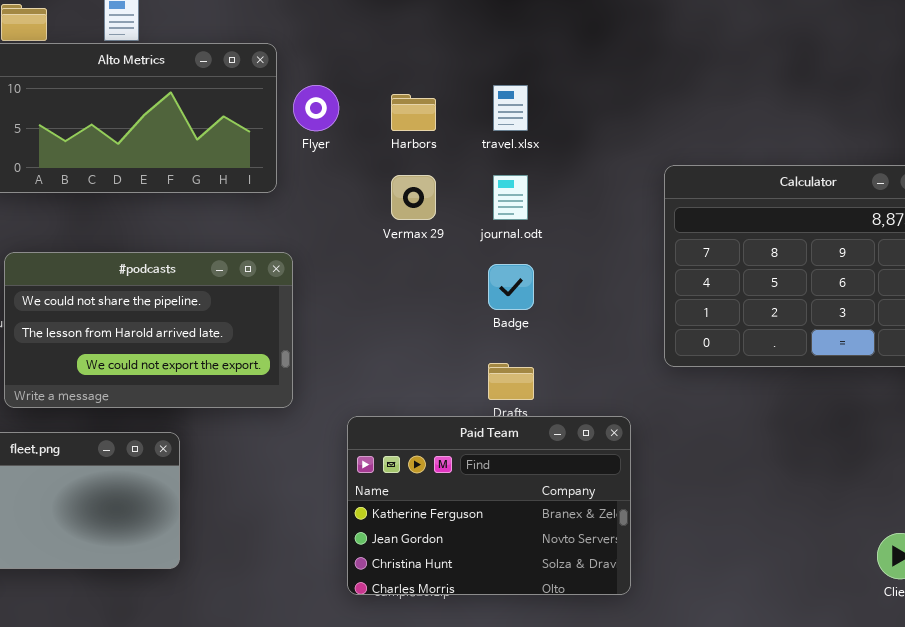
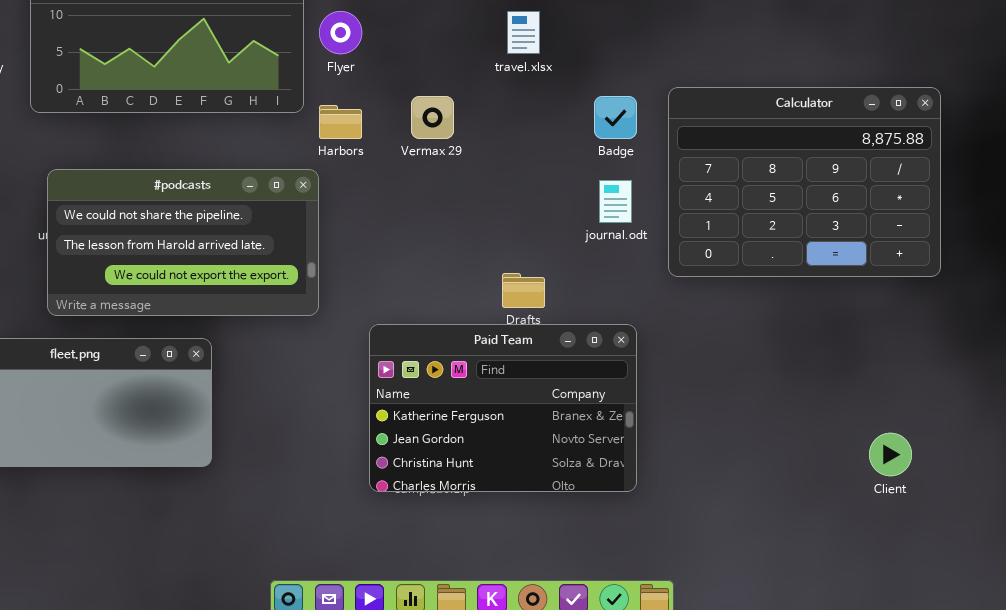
Harbors: [391,94,436,131] -> [319,105,362,139], moved
journal.odt: [493,175,528,220] -> [599,180,632,223], moved
Badge: [488,264,534,310] -> [594,96,637,139], moved

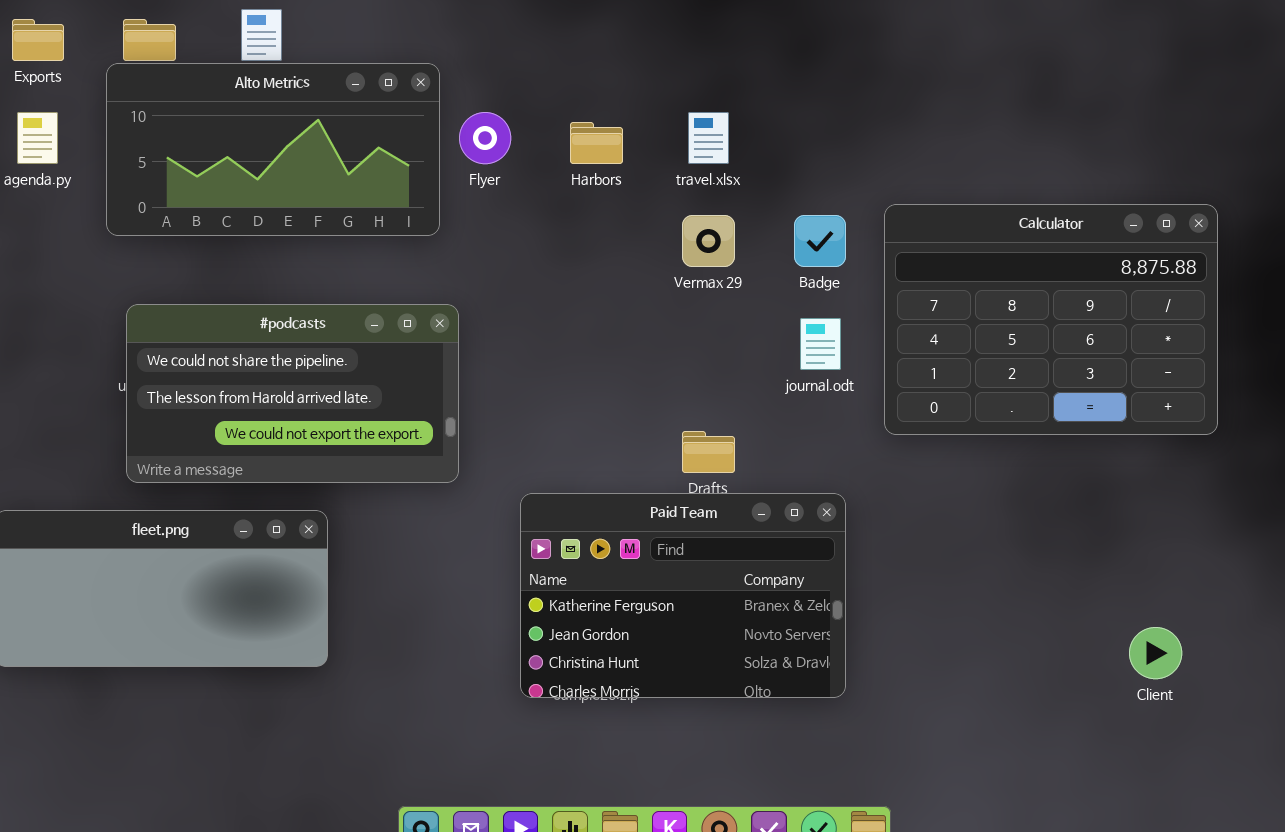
Vermax 29: [411,96,454,139] -> [682,215,735,267], moved
Harbors: [319,105,362,139] -> [570,122,623,164], moved

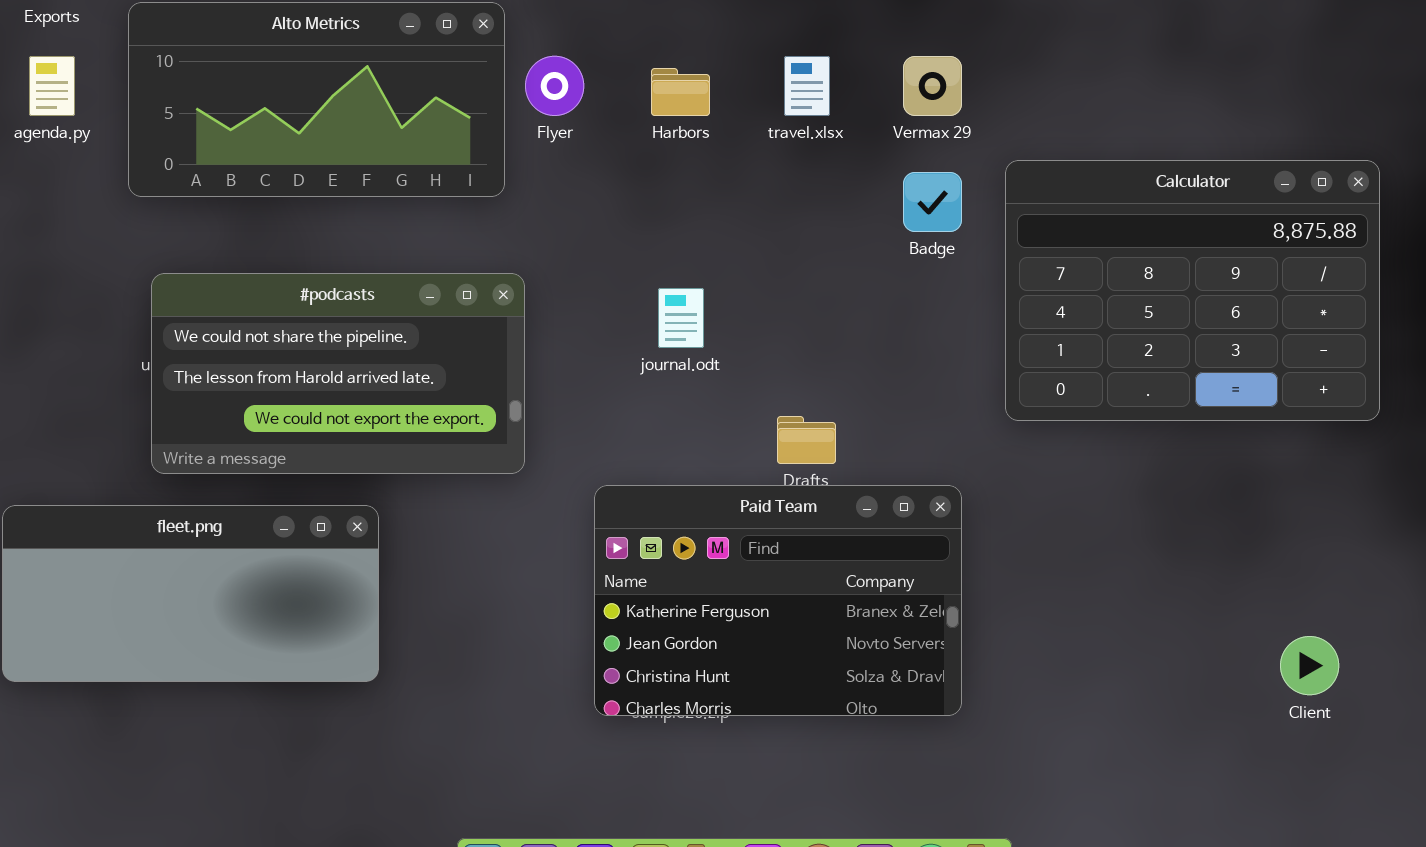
Vermax 29: [682,215,735,267] -> [903,56,962,116], moved
journal.odt: [800,318,841,370] -> [658,288,704,348], moved

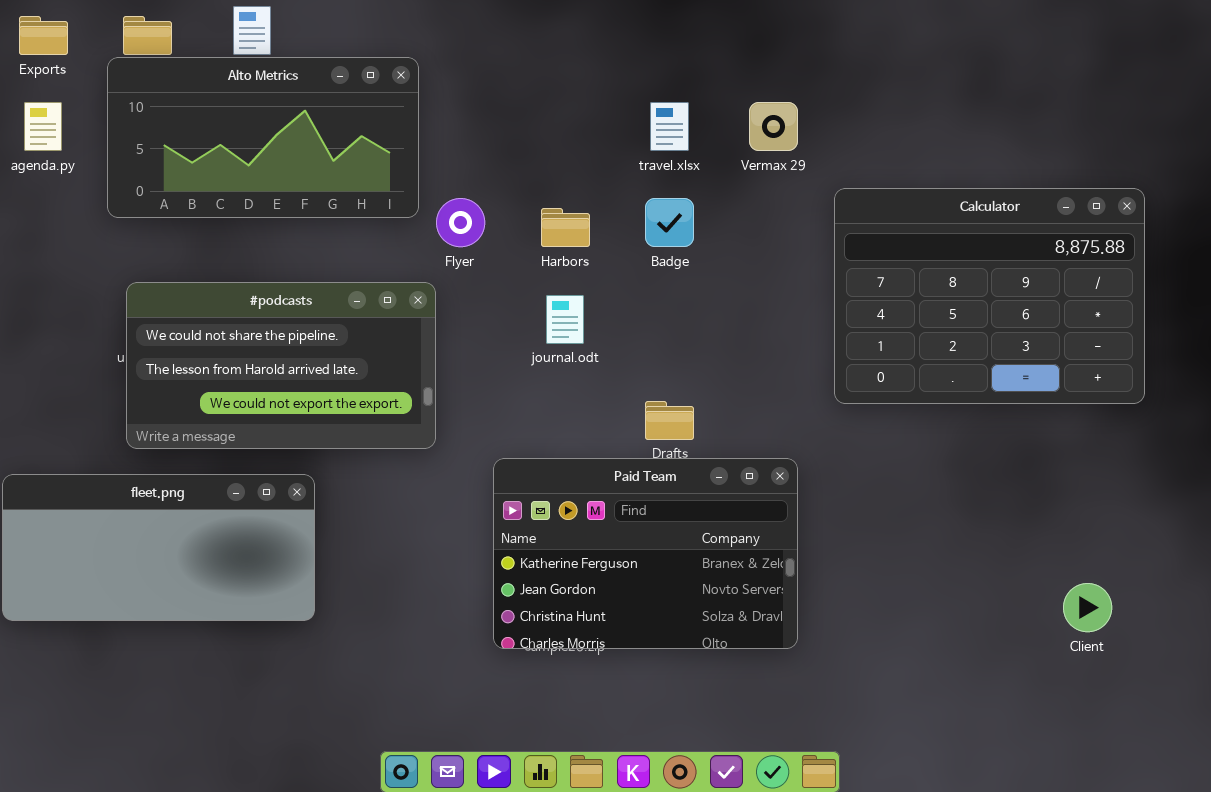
Flyer: [525,56,584,116] -> [436,198,485,247], moved
Harbors: [651,68,710,116] -> [541,208,590,247], moved
Badge: [903,172,962,232] -> [645,198,694,247], moved

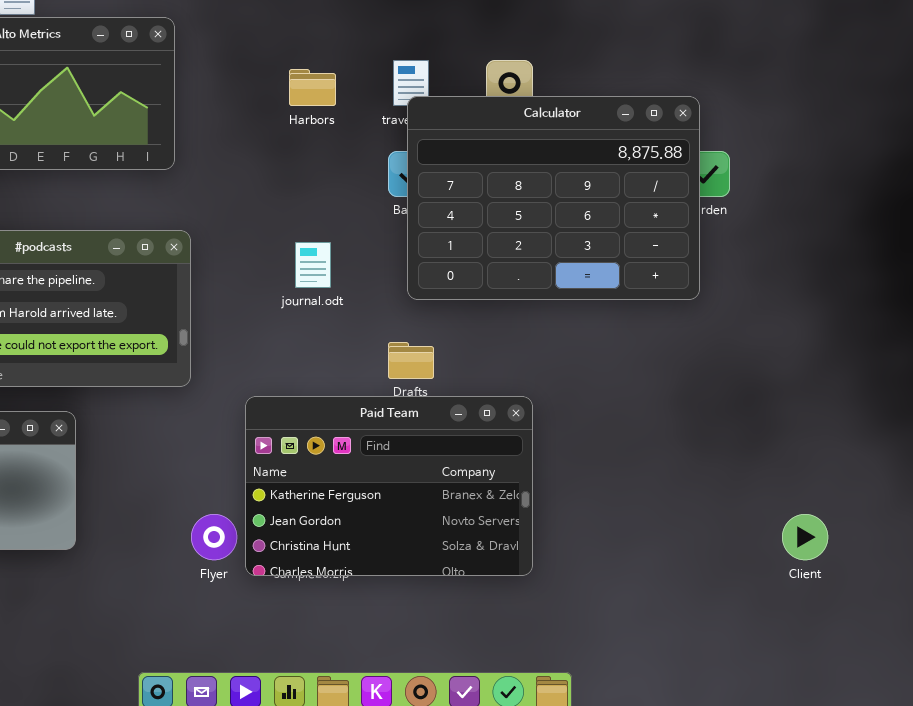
Calculator: [834,188,1145,404] -> [407,96,700,300], moved
Flyer: [436,198,485,247] -> [191,514,237,560], moved
Harbors: [541,208,590,247] -> [289,69,336,106], moved

